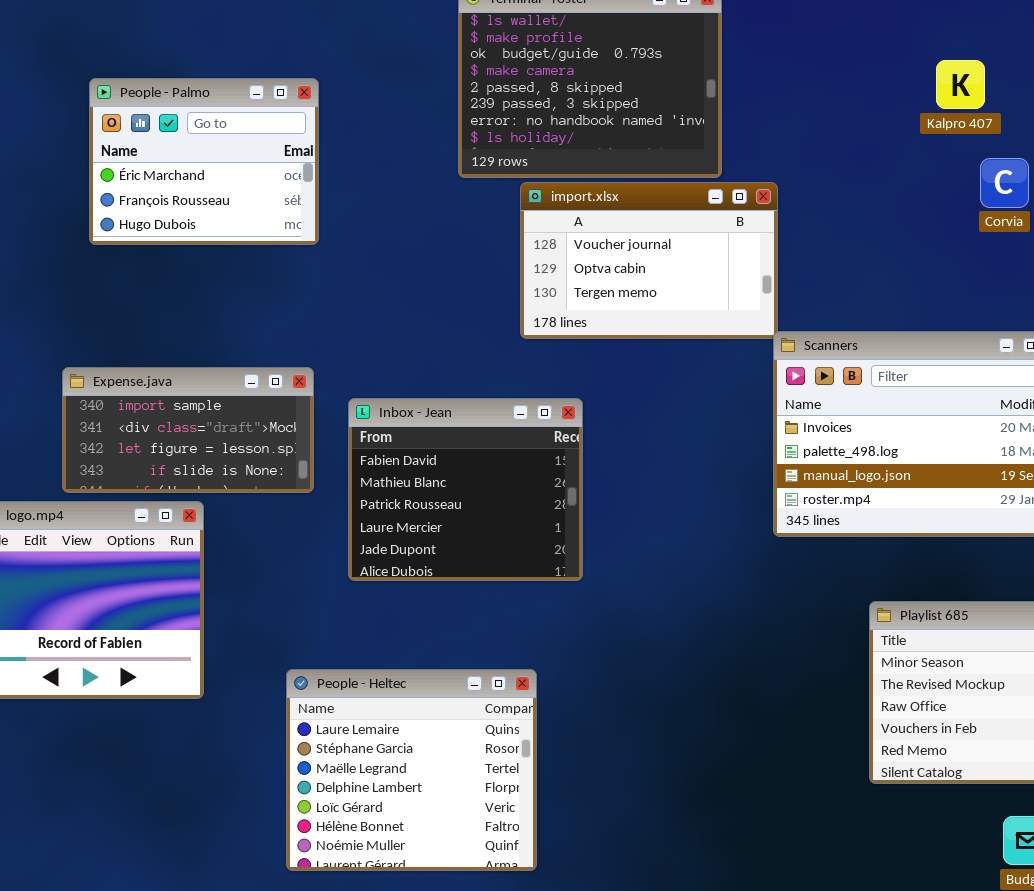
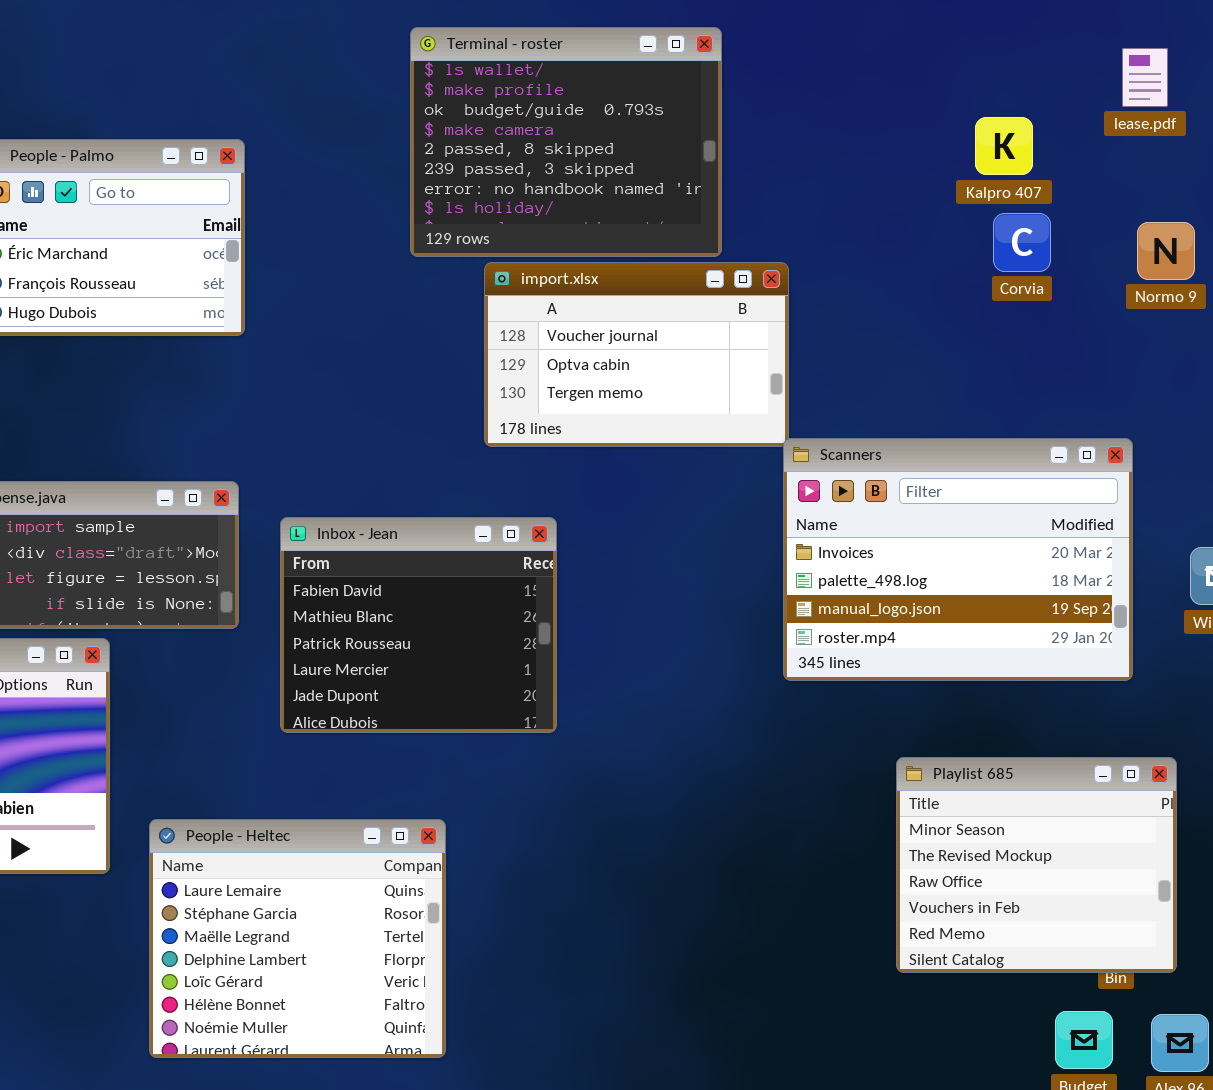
Corvia: [980,158,1029,208] -> [993,213,1051,272], moved
People - Heltec: [286,669,537,871] -> [149,819,446,1058], moved

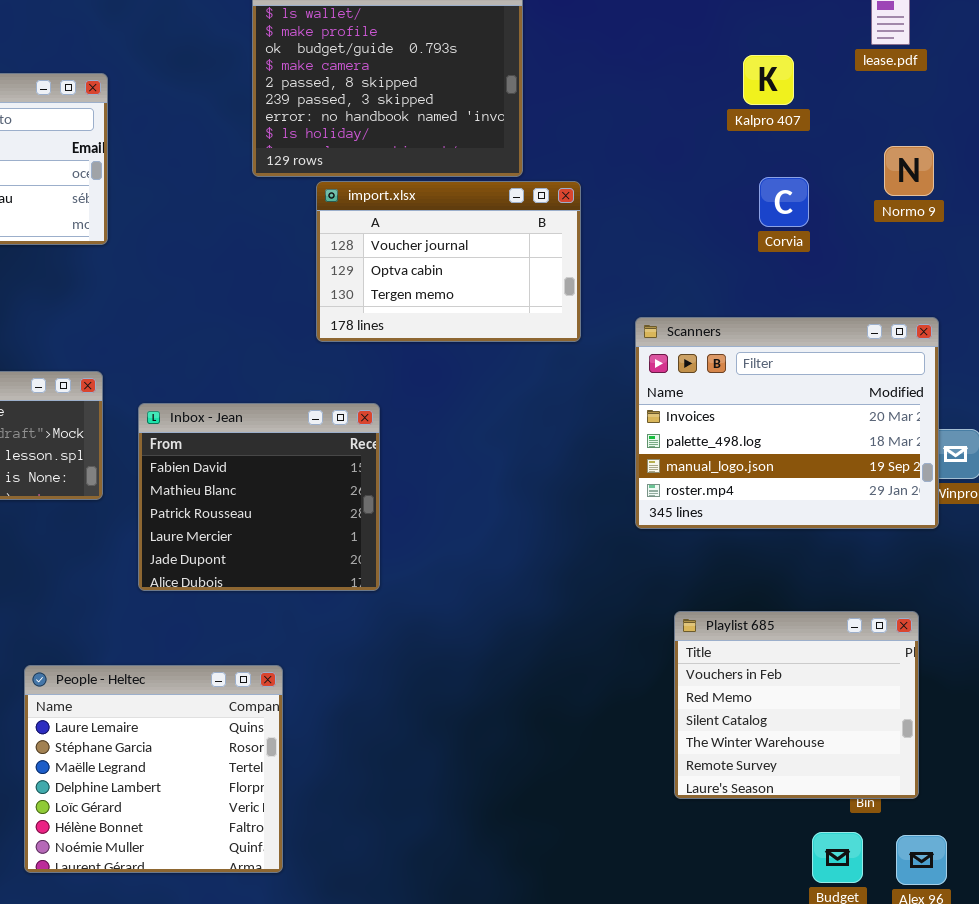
Corvia: [993,213,1051,272] -> [759,177,809,227], moved
Scanners: [783,438,1133,681] -> [635,317,939,529], moved
Playlist 685: [896,757,1177,973] -> [674,611,919,799], scrolled down 3 rows

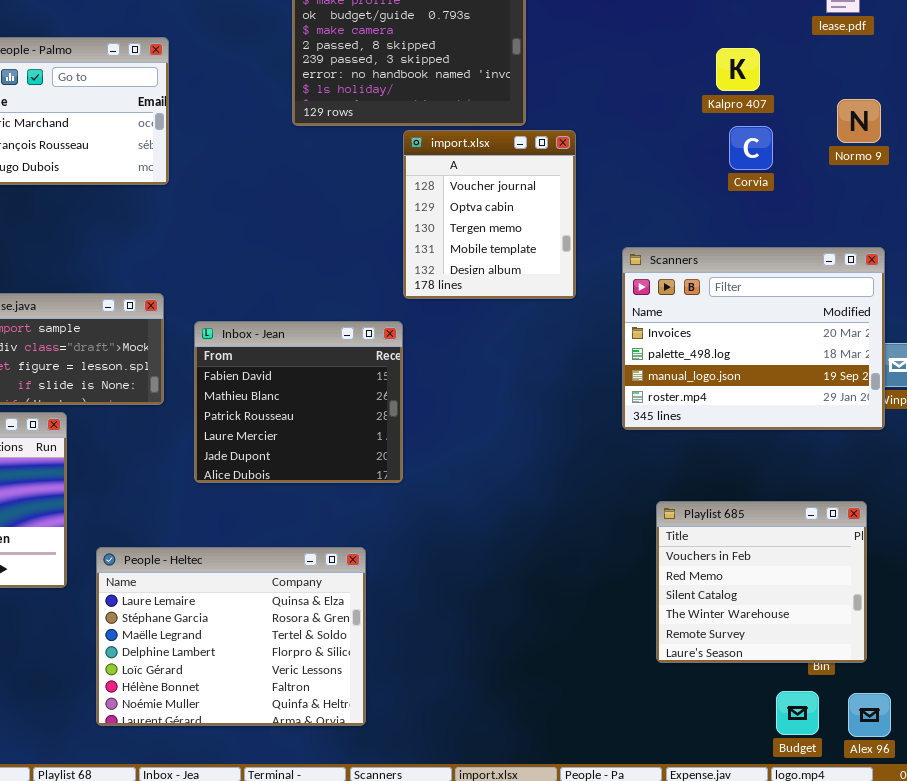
Kalpro 407: [743,55,794,105] -> [716,48,760,91], moved
import.xlsx: [316,181,581,342] -> [403,130,576,299], resized
People - Heltec: [24,665,283,873] -> [96,547,366,726], resized

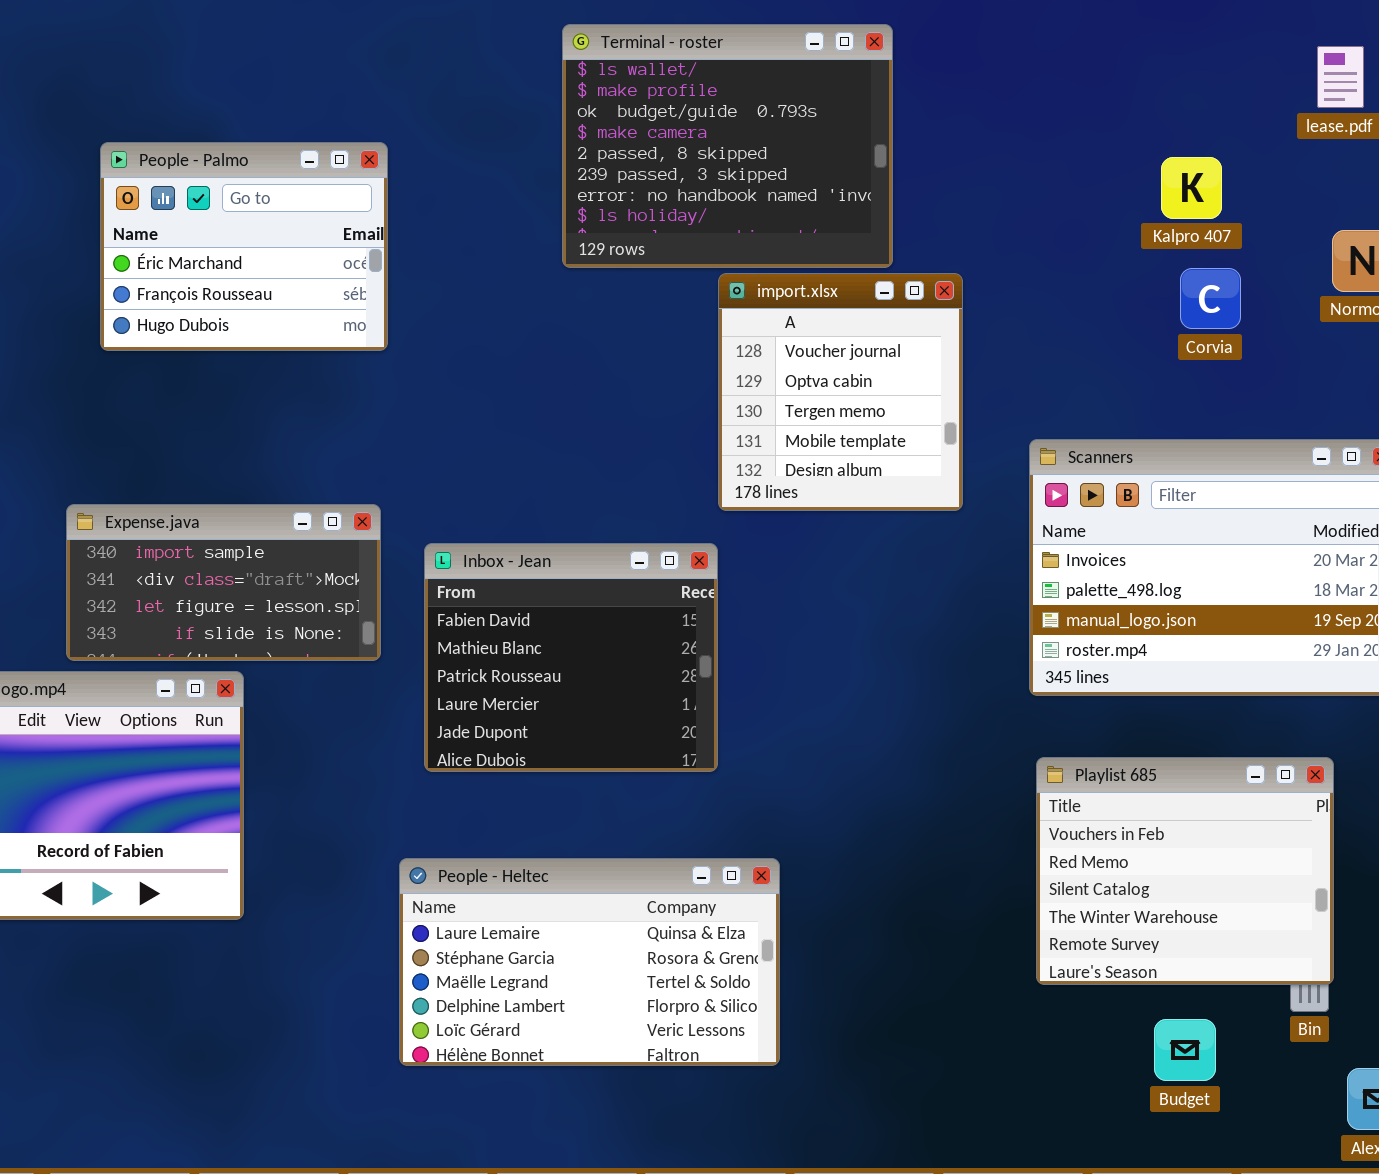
Playlist 685: [656,501,867,663] -> [1036,757,1334,985], moved
People - Heltec: [96,547,366,726] -> [399,858,780,1066], moved, resized
Budget: [776,691,819,735] -> [1154,1019,1216,1081], moved

